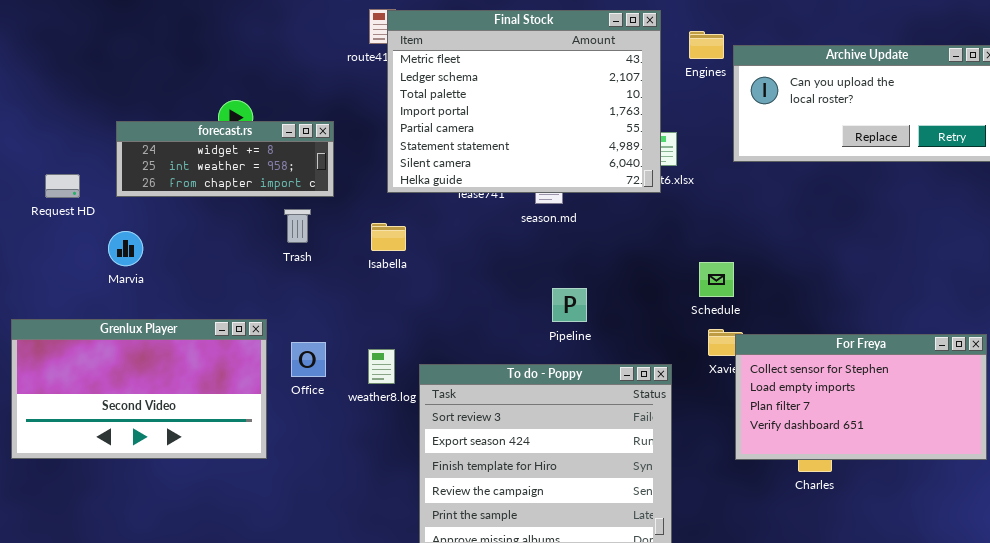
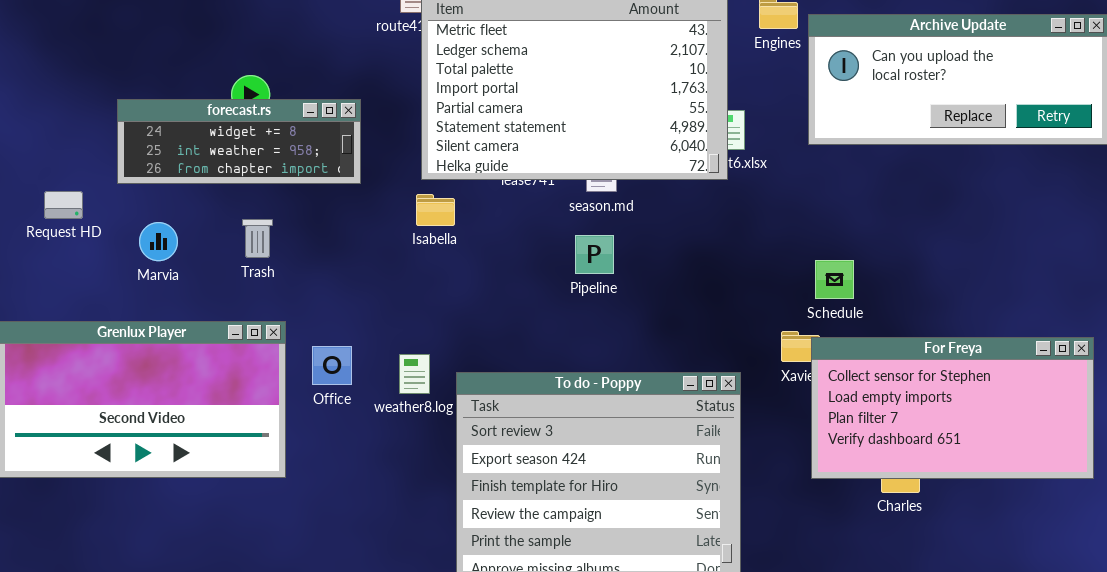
Request HD: [45,174,80,198] -> [44,191,83,219], moved
Trash: [284,209,311,243] -> [242,219,273,258], moved
Isabella: [371,223,406,251] -> [416,194,455,226], moved
Marvia: [108,231,143,266] -> [139,222,178,261], moved
Schedule: [699,262,734,297] -> [815,260,854,299], moved
Pipeline: [552,288,587,322] -> [575,235,614,274], moved

